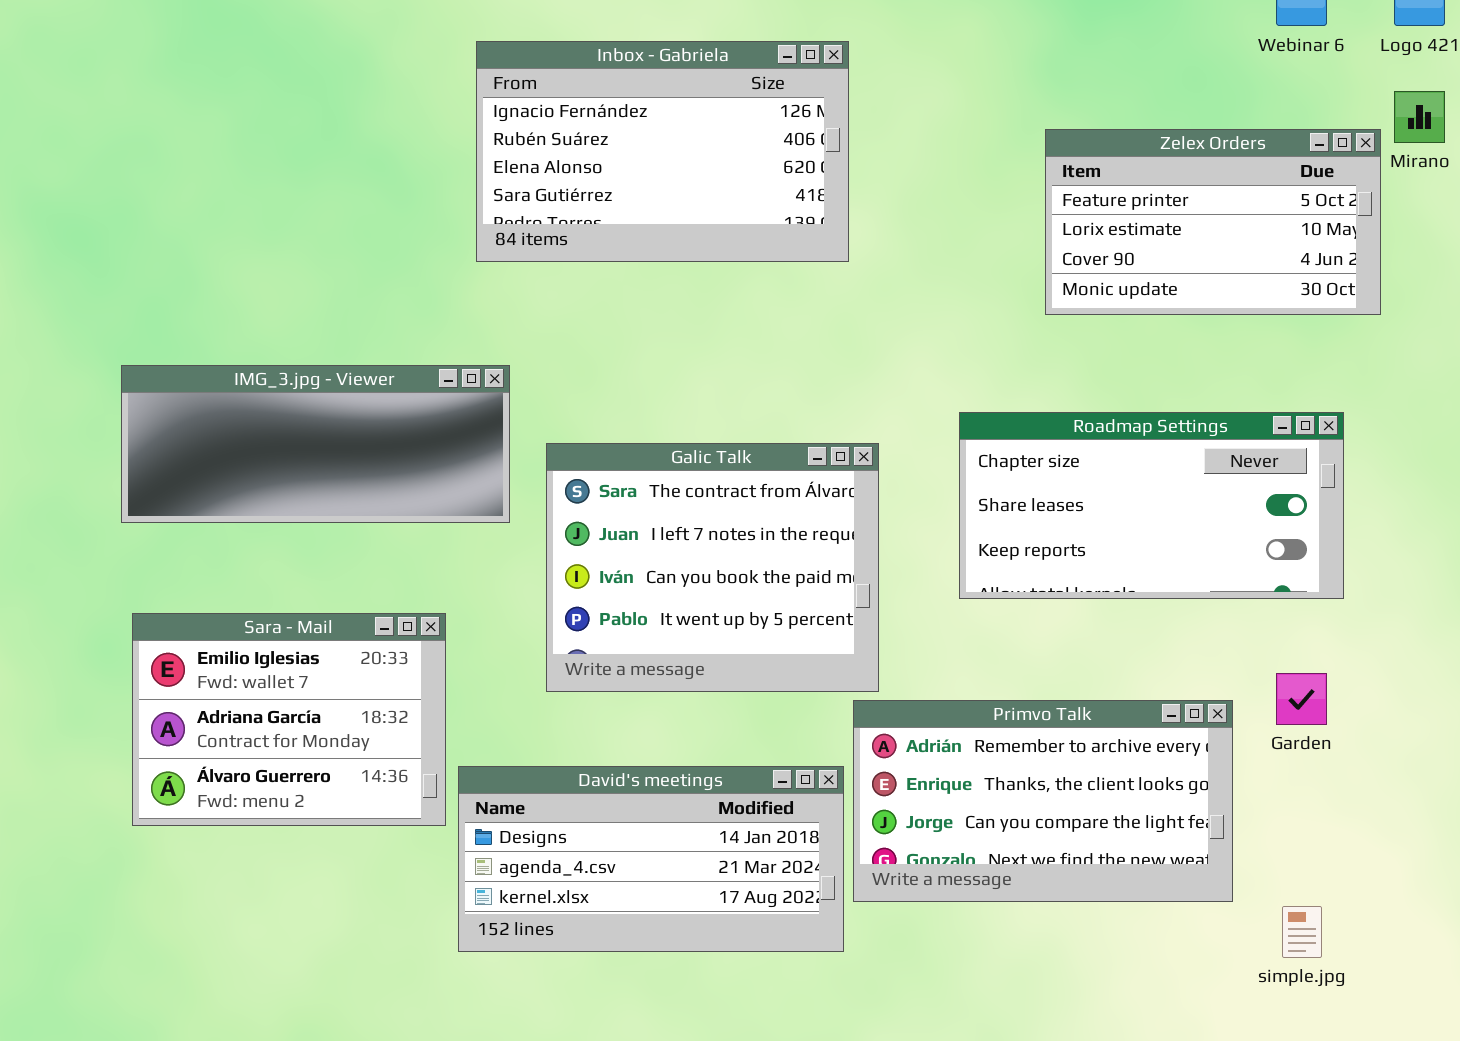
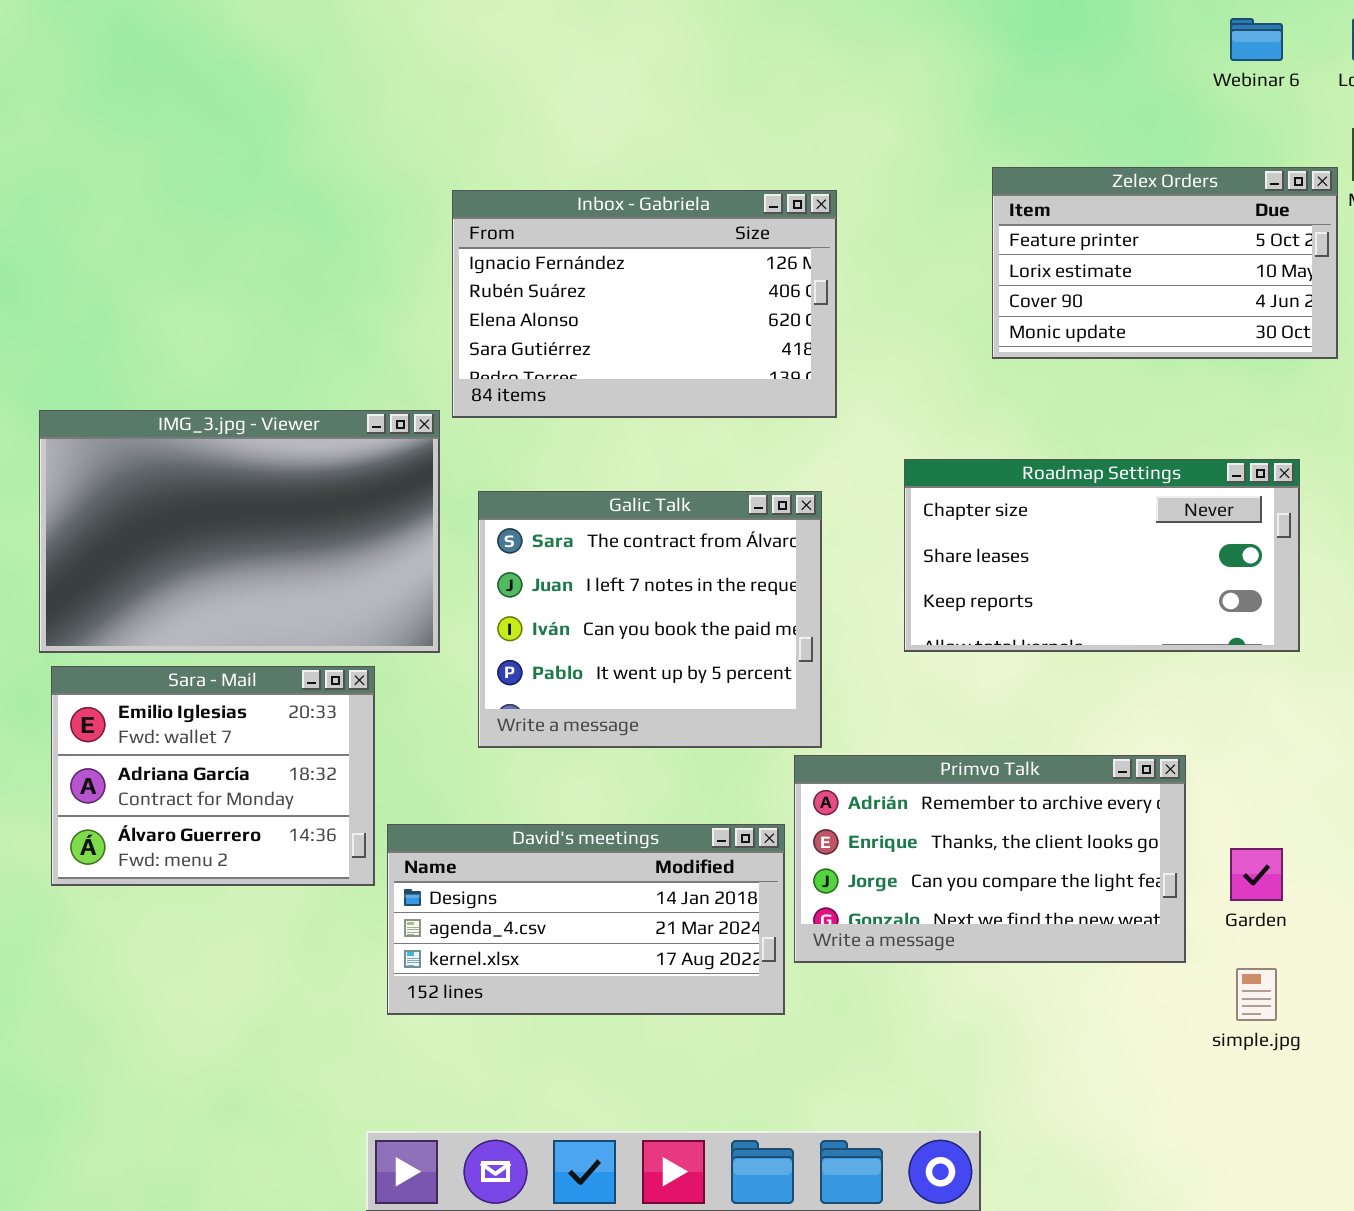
Inbox - Gabriela: [476,41,849,262] -> [452,190,837,418], moved
IMG_3.jpg - Viewer: [121,365,510,523] -> [39,410,440,653], resized
Garden: [1276,673,1327,725] -> [1230,848,1283,901], moved

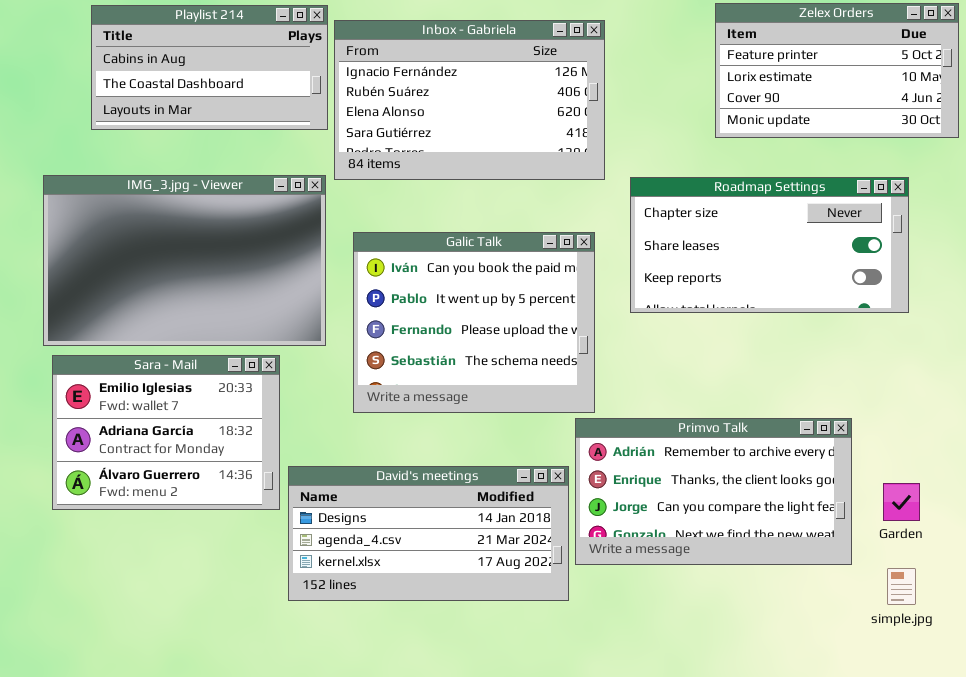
Playlist 214: none -> [91,5,328,130], opened
Roadmap Settings: [904,459,1300,652] -> [630,177,909,313], moved
Galic Talk: [478,491,822,748] -> [353,232,595,413], scrolled down 2 rows

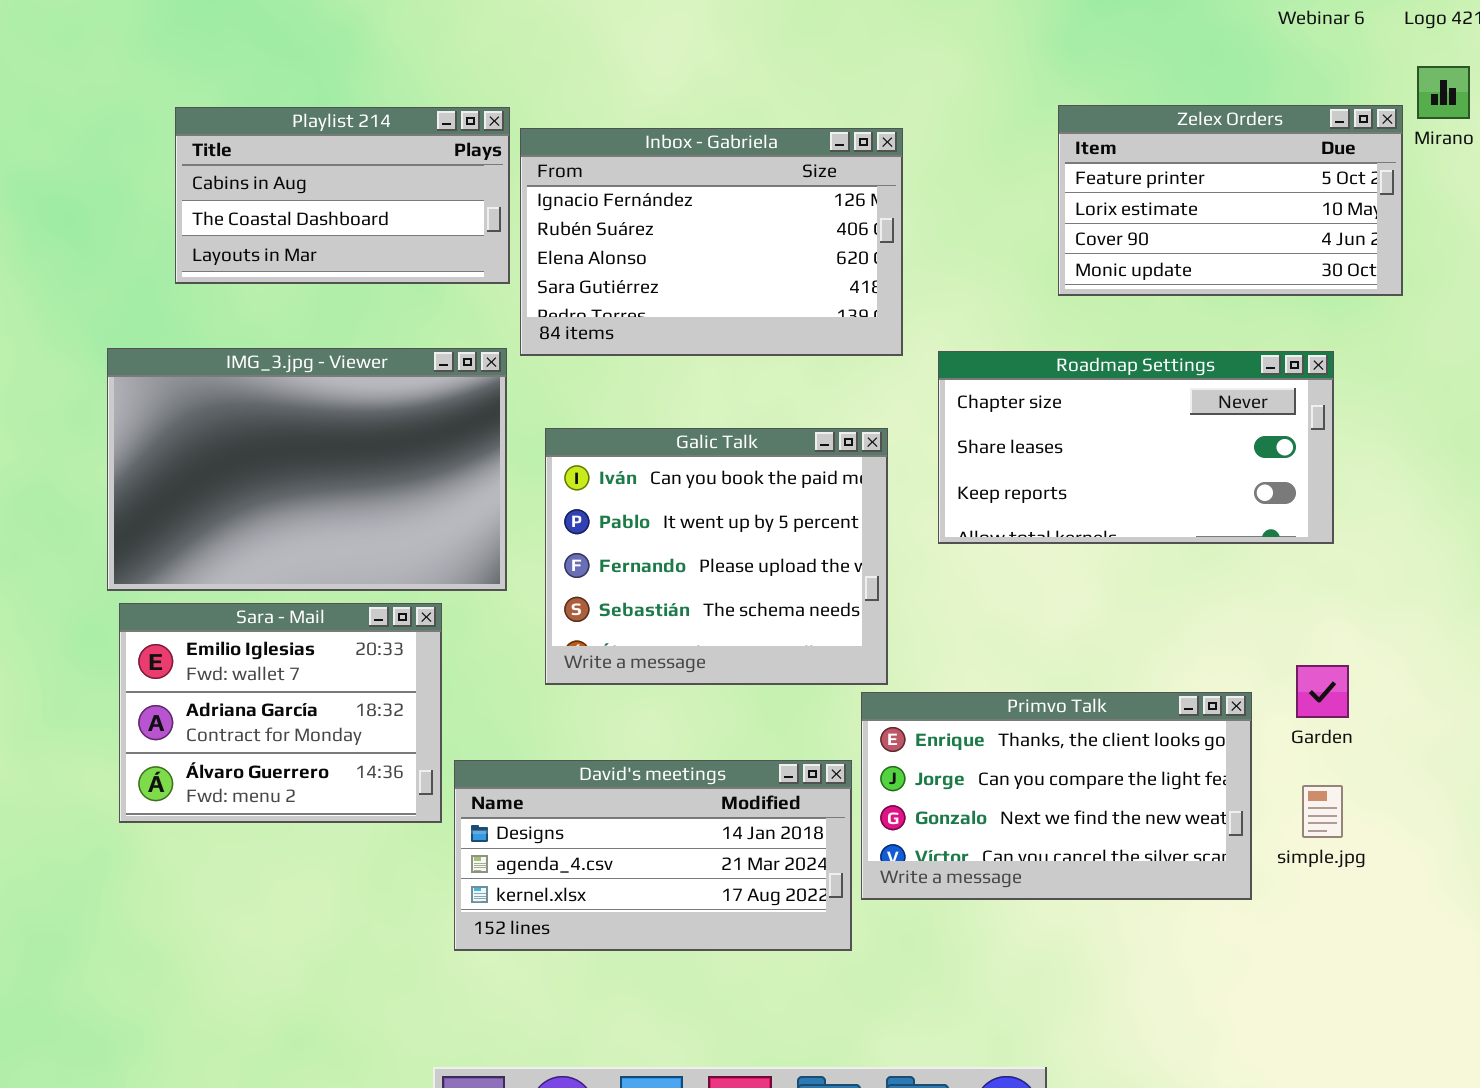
Primvo Talk: [575,418,852,565] -> [861,692,1252,900], scrolled down 1 row
Garden: [883,483,920,521] -> [1296,665,1349,718], moved
simple.jpg: [887,568,916,605] -> [1302,785,1343,838], moved

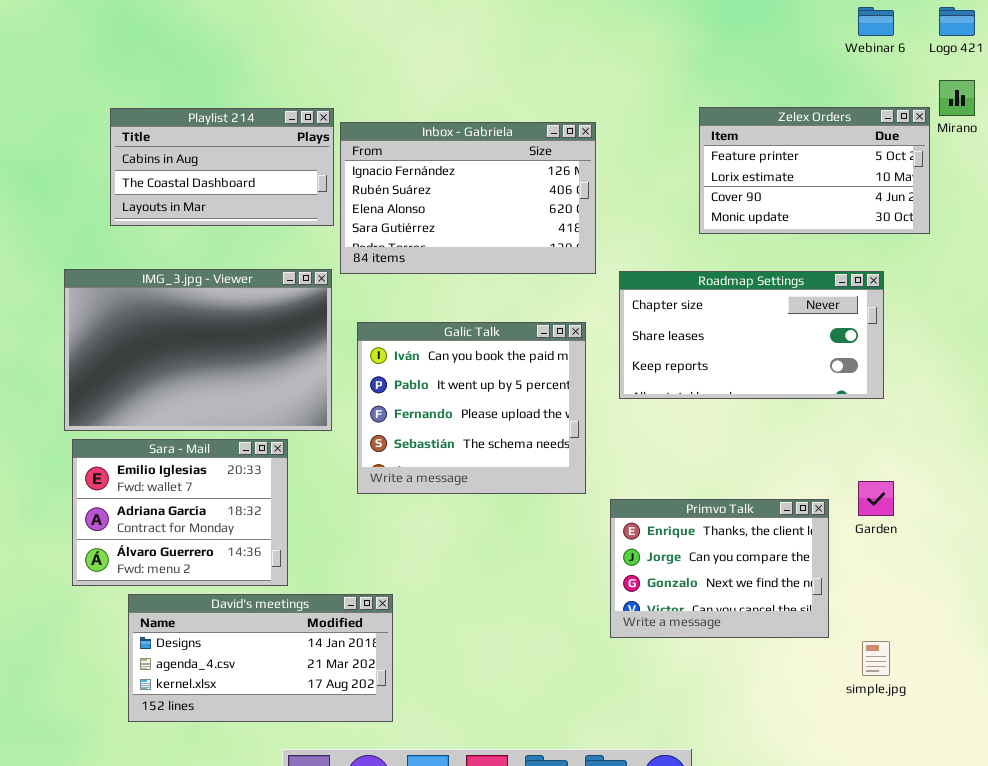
Primvo Talk: [861,692,1252,900] -> [610,499,829,638], resized
David's meetings: [454,760,852,951] -> [128,594,393,722], moved
simple.jpg: [1302,785,1343,838] -> [862,641,890,676], moved

